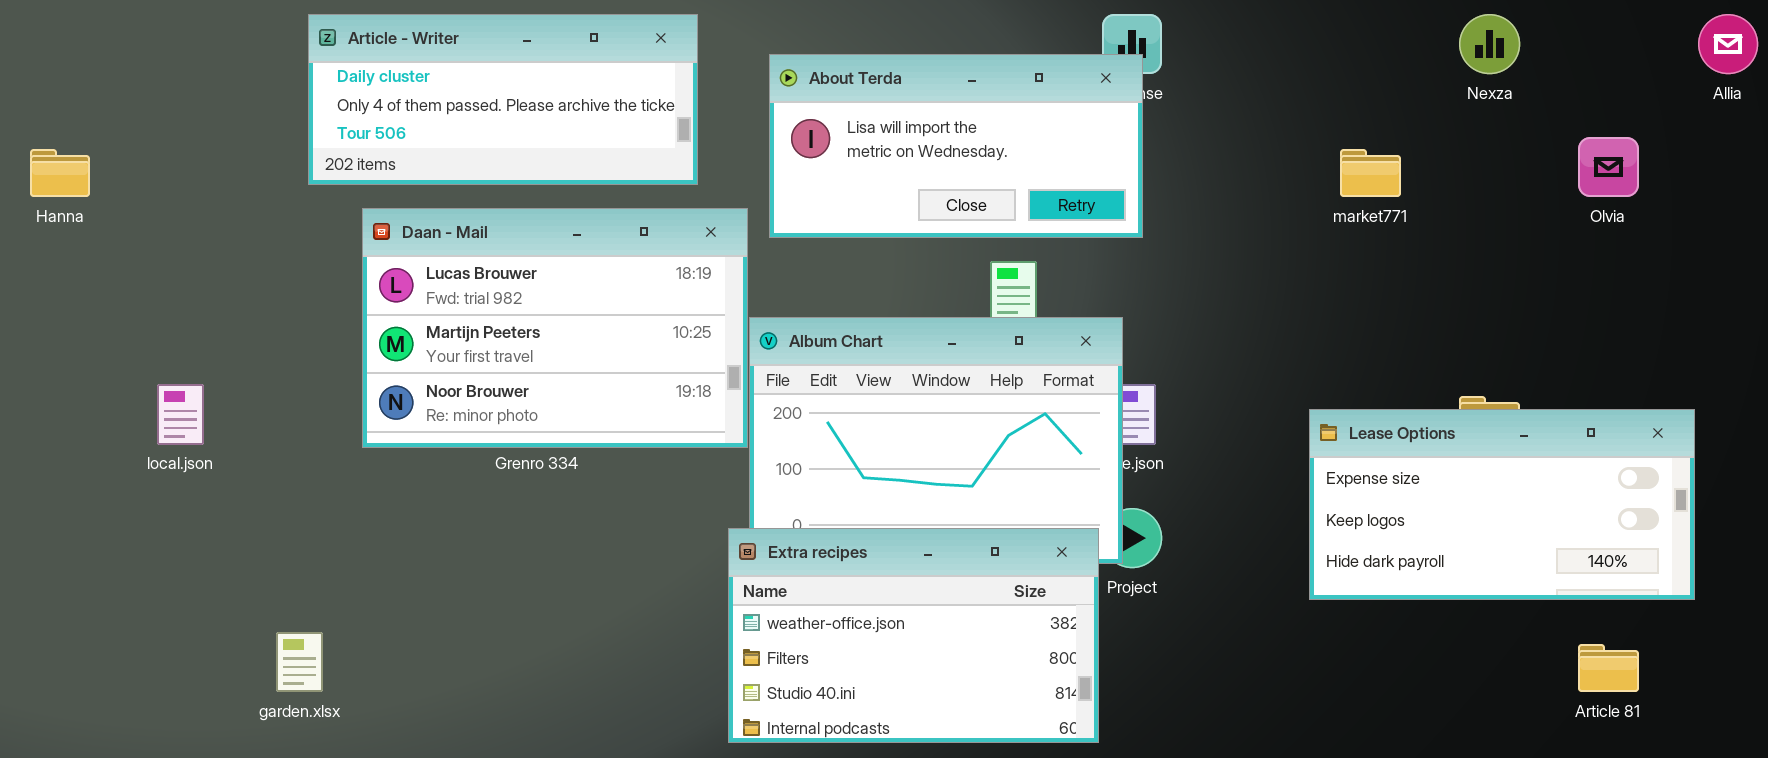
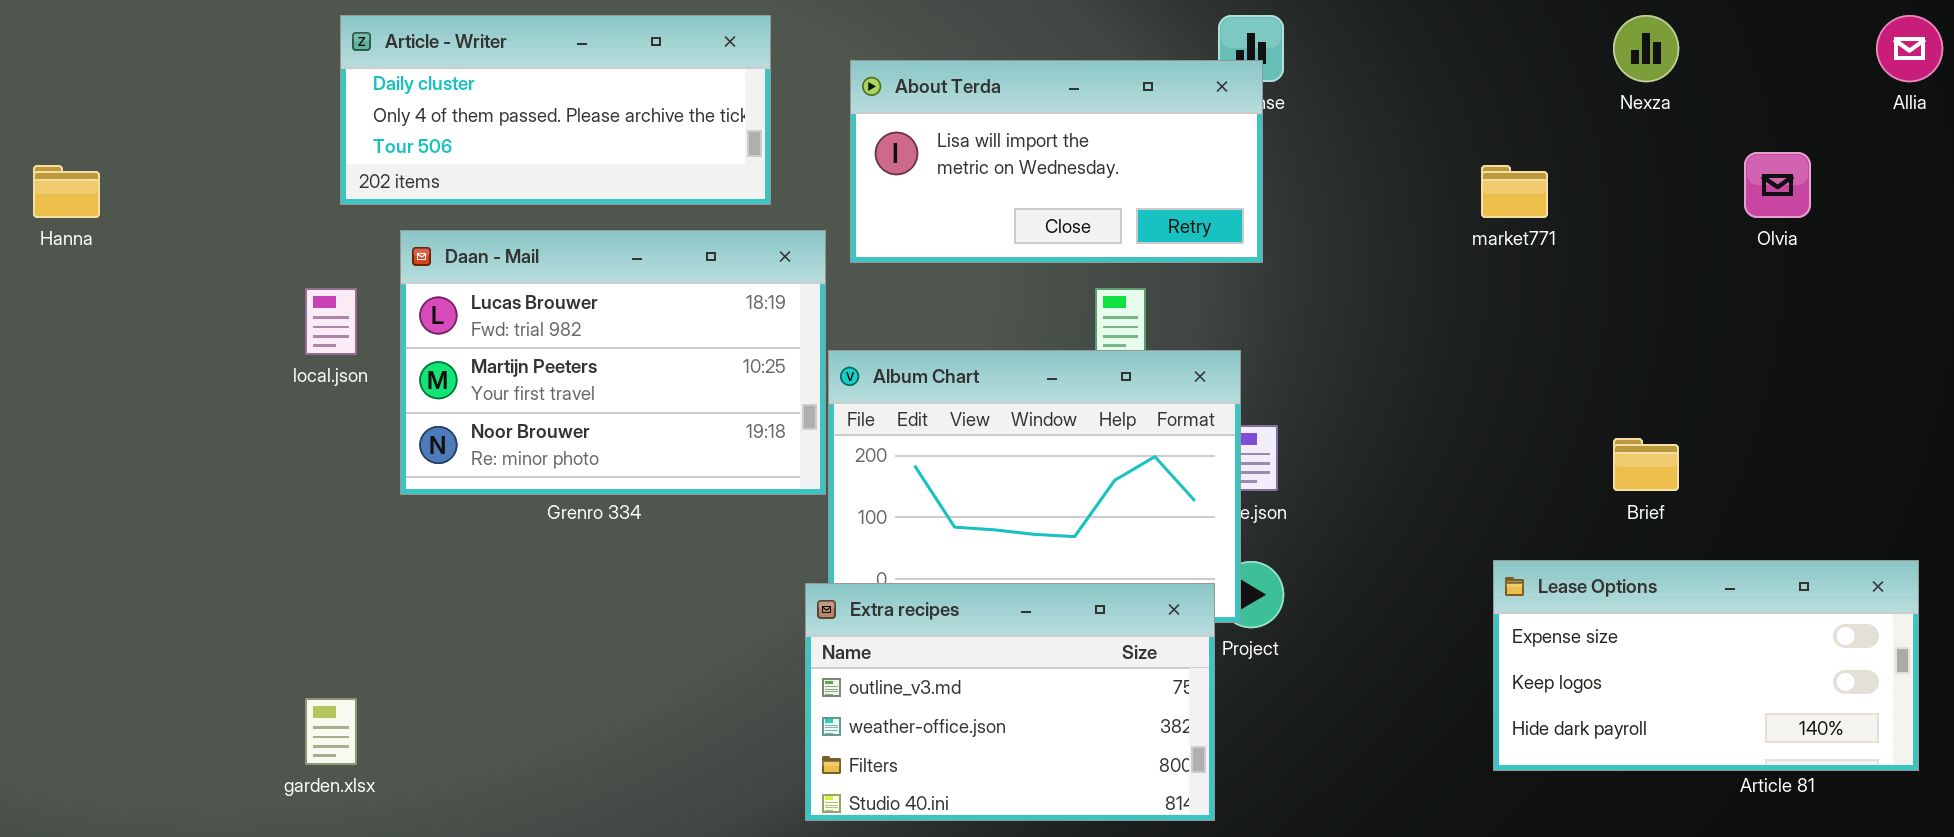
local.json: [157,384,204,445] -> [305,288,357,355], moved
Lease Options: [1309,409,1695,600] -> [1493,560,1919,771], moved
Extra recipes: [728,528,1099,743] -> [805,583,1215,821], scrolled up 1 row

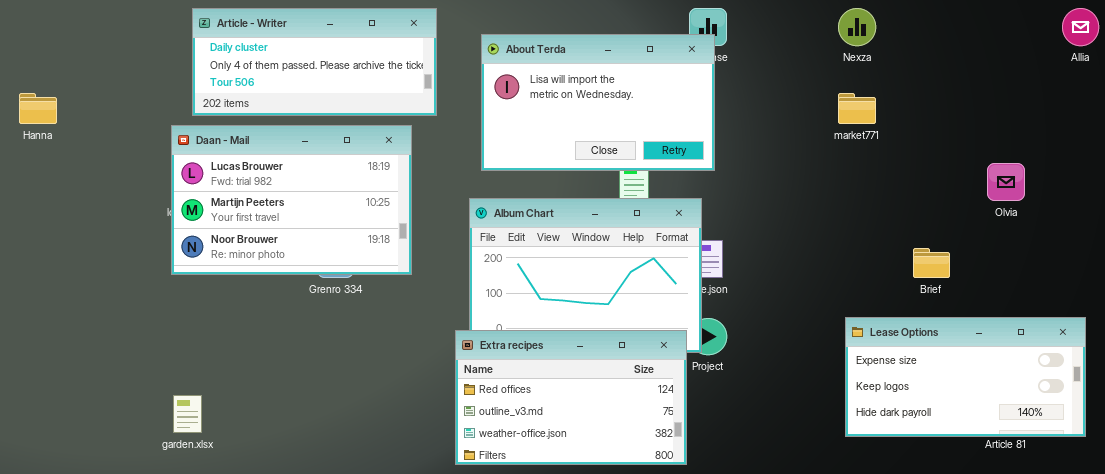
Nexza: [1613,15,1679,82] -> [838,8,876,46], moved
About Terda: [850,60,1263,263] -> [481,34,715,171], resized
Olvia: [1744,152,1811,218] -> [987,163,1025,201], moved
Daan - Mail: [400,230,826,495] -> [171,125,412,275], moved
Extra recipes: [805,583,1215,821] -> [455,330,687,465], scrolled up 1 row

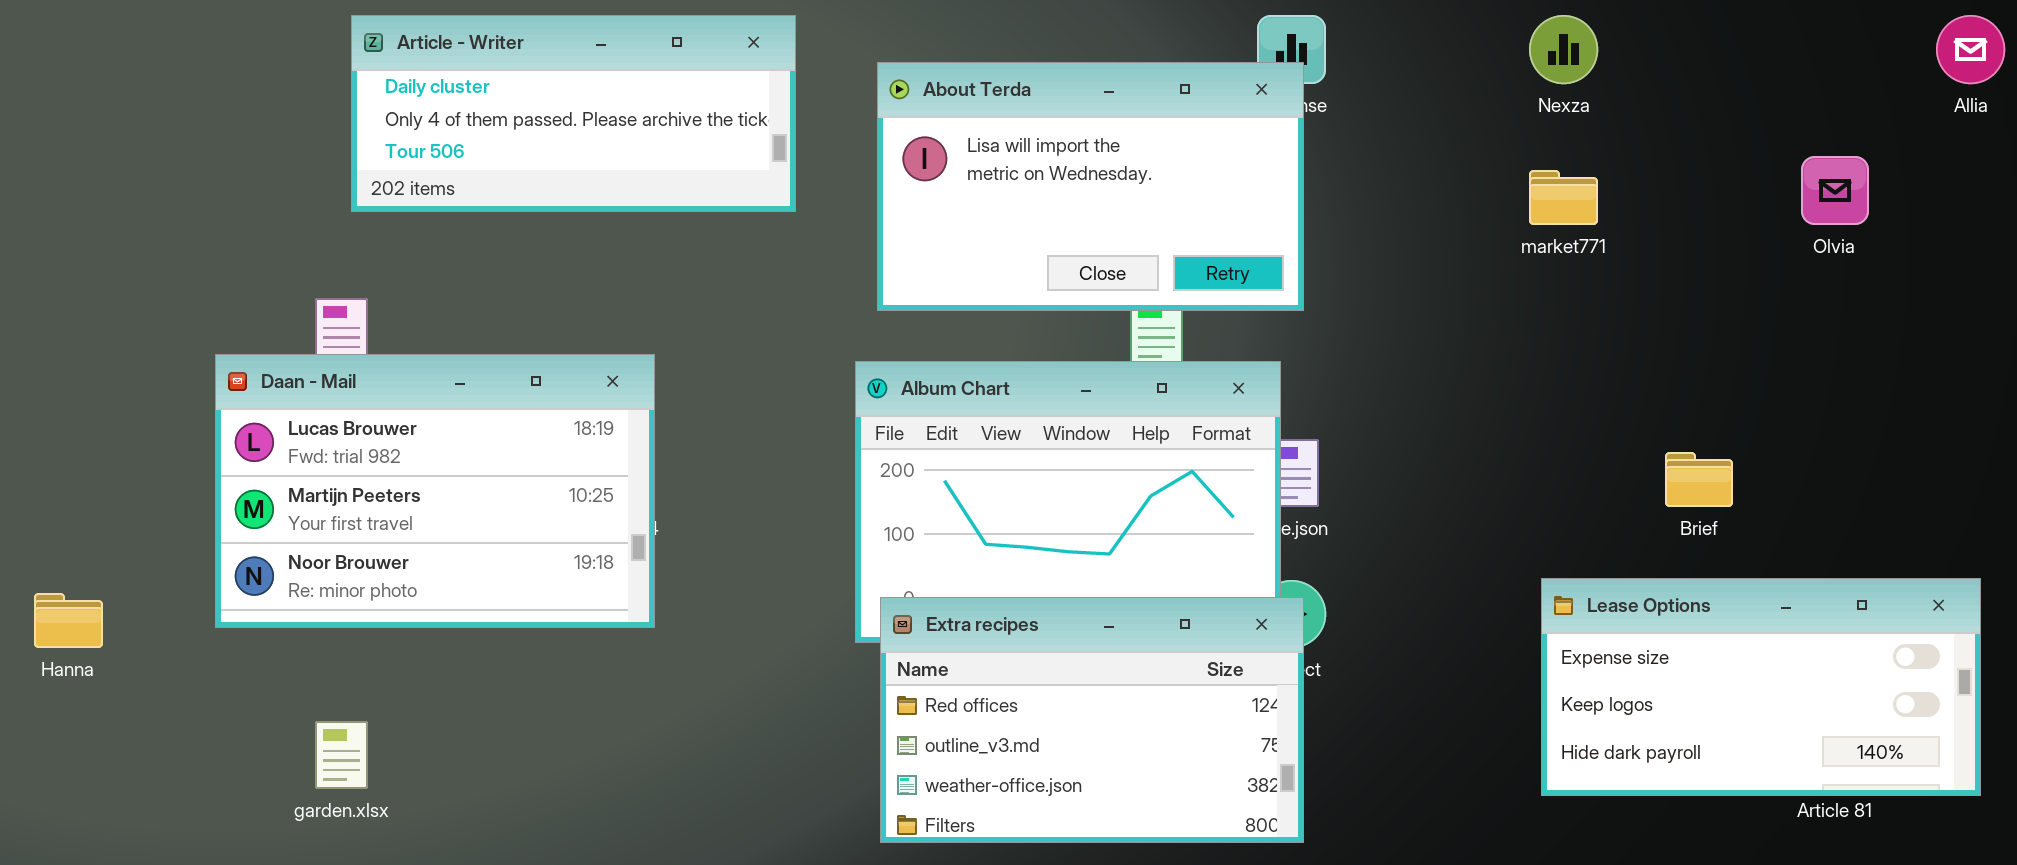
Hanna: [19,93,57,124] -> [34,593,103,648], moved
Daan - Mail: [171,125,412,275] -> [215,354,655,628], moved
Olvia: [987,163,1025,201] -> [1801,156,1869,225], moved
Extra recipes: [455,330,687,465] -> [880,597,1304,843], moved

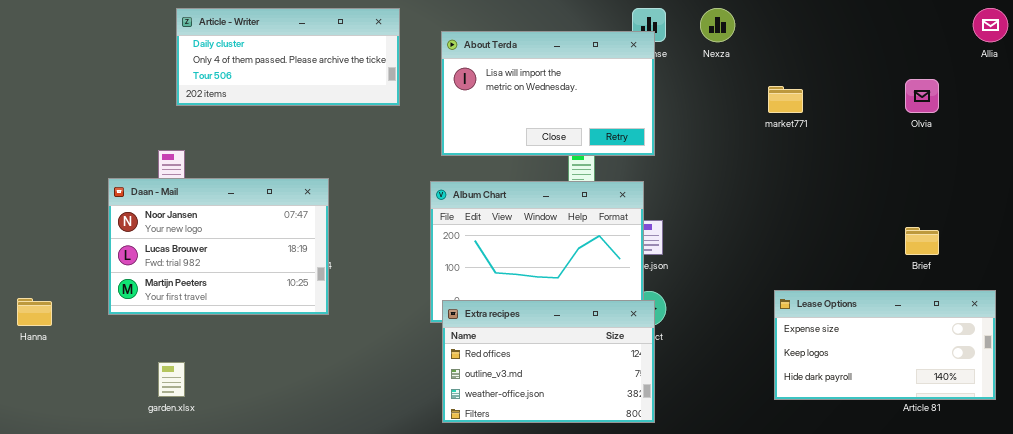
Nexza: [1529,15,1598,84] -> [700,8,735,42], moved
Daan - Mail: [215,354,655,628] -> [108,178,329,315], scrolled up 1 row
Brief: [1665,452,1733,507] -> [905,227,939,255], moved

